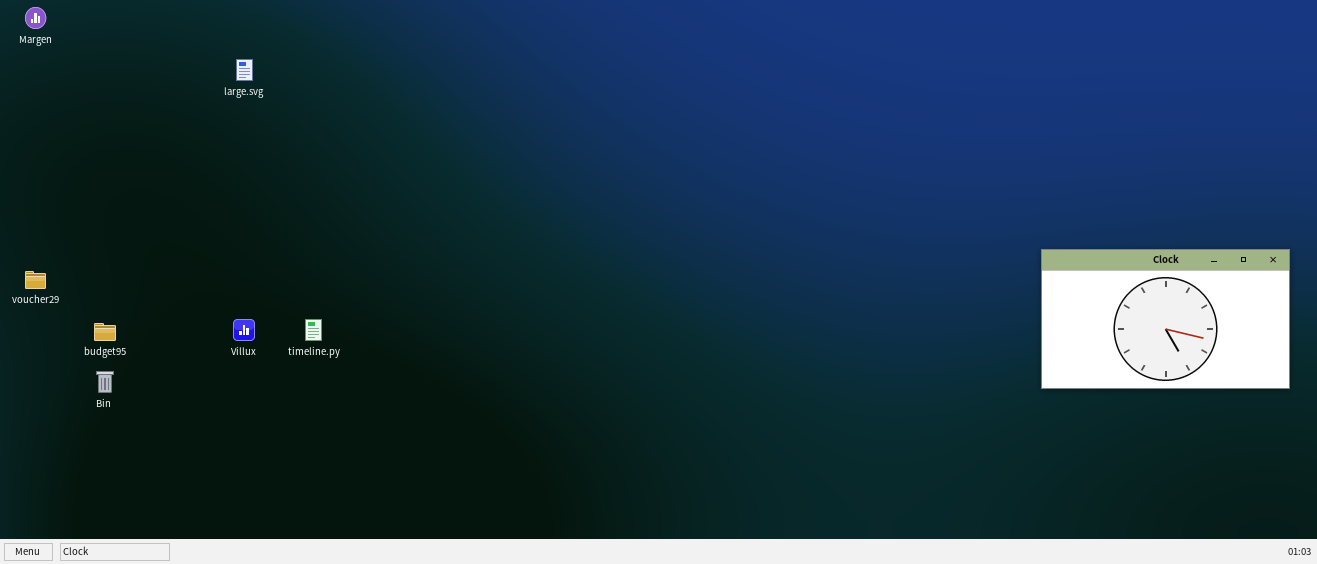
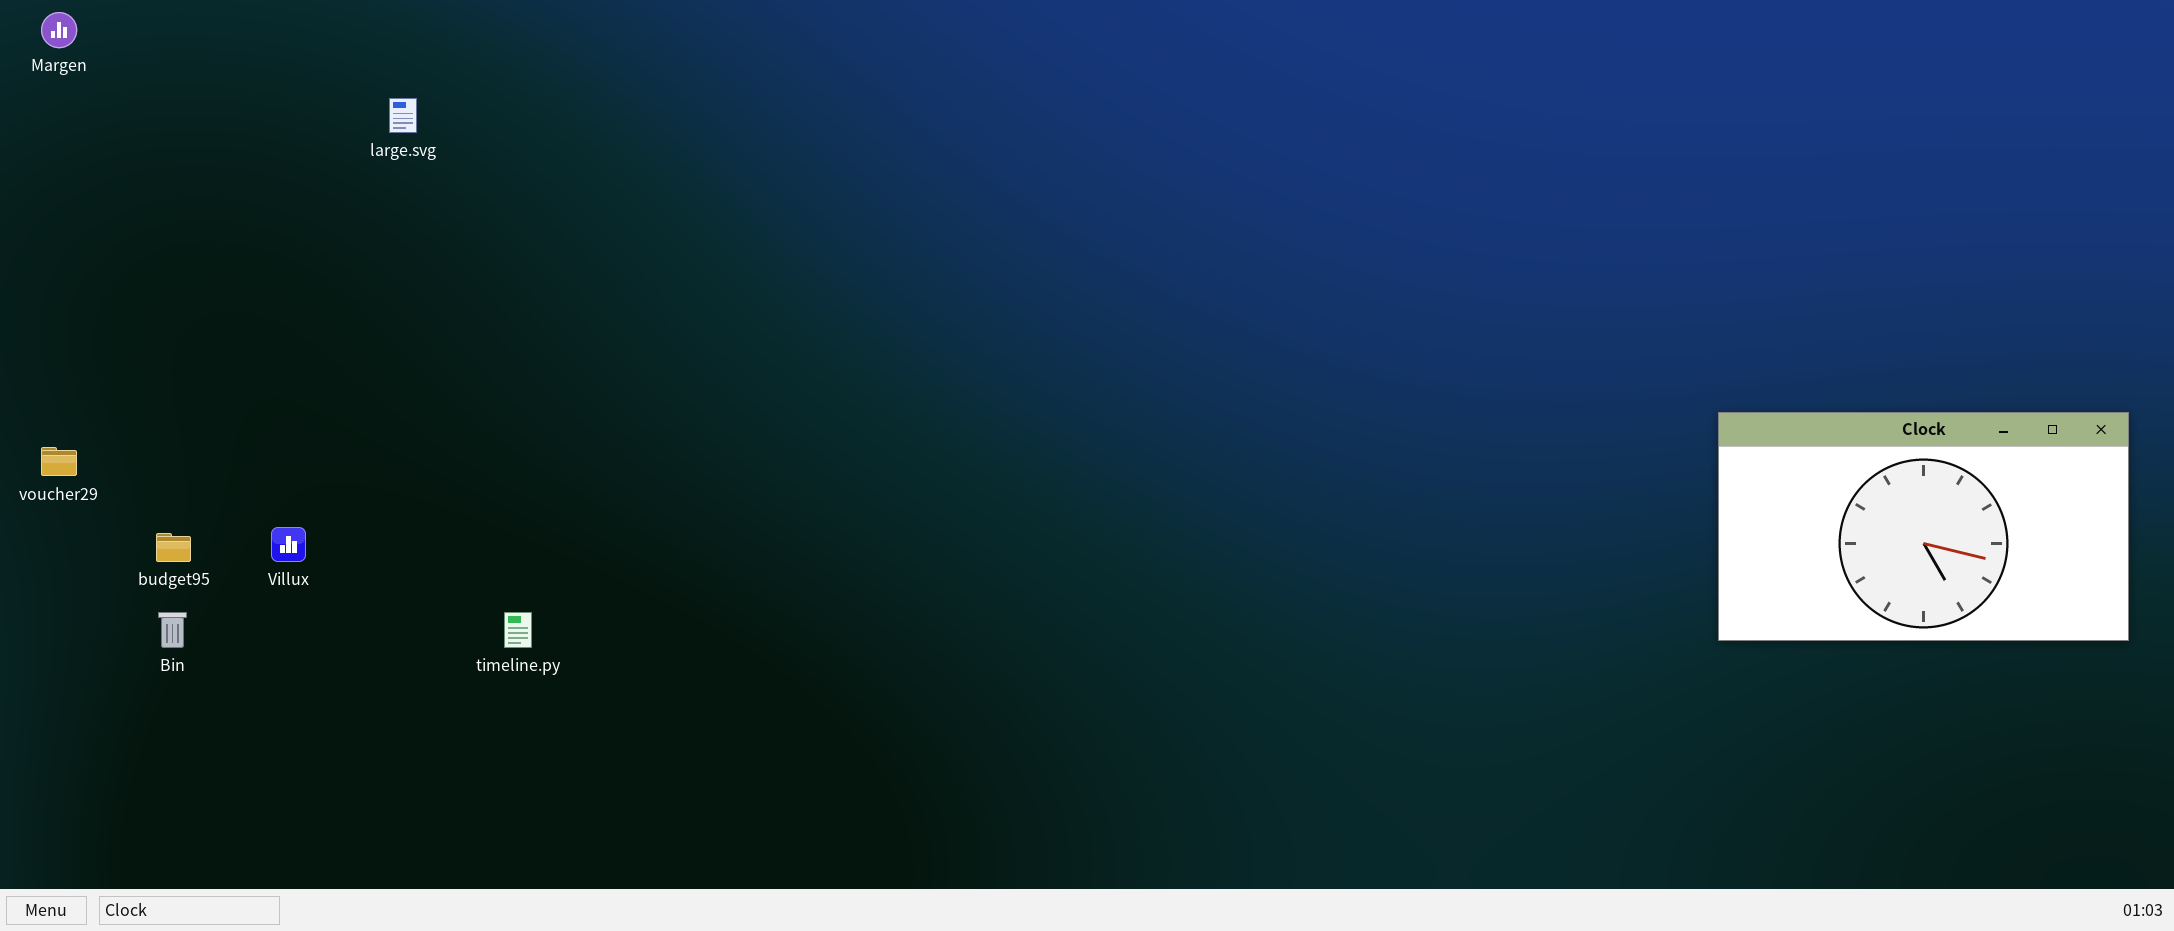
Villux: [233,319,255,341] -> [271,527,306,562], moved
timeline.py: [305,319,322,341] -> [504,612,532,648], moved

